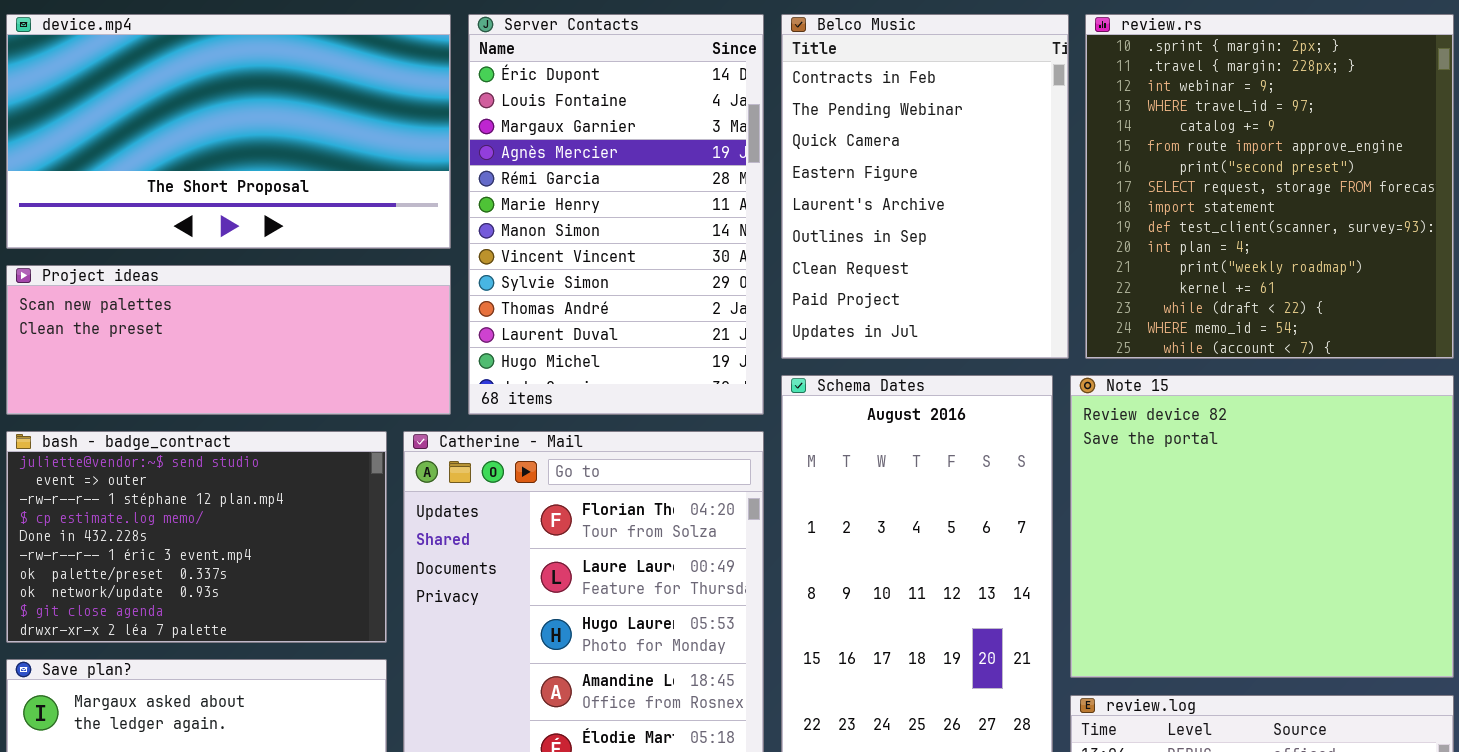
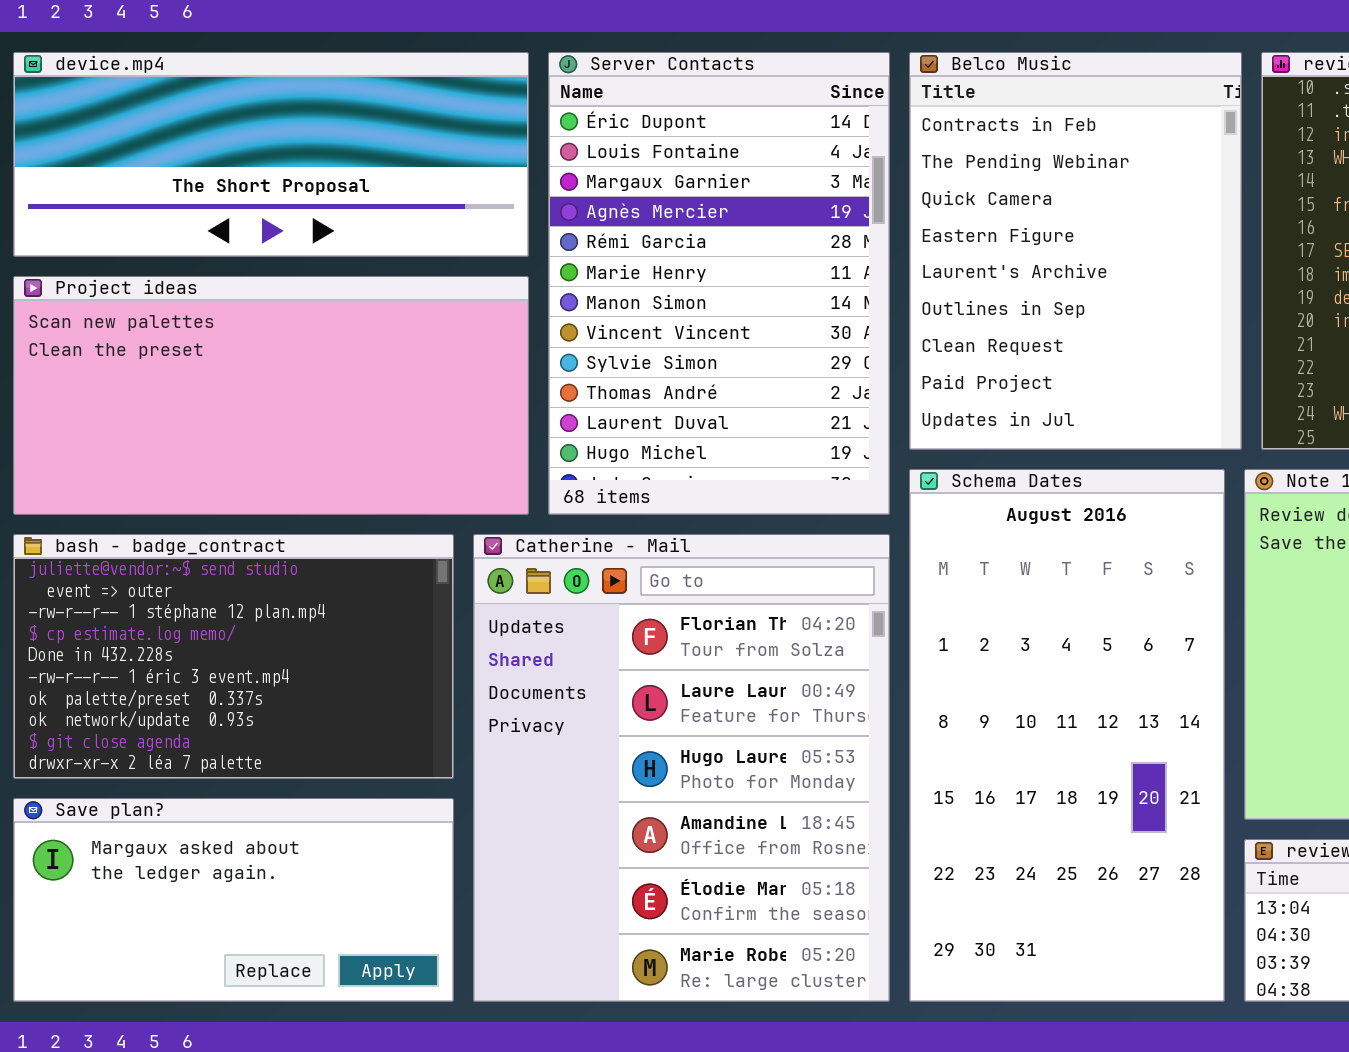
device.mp4: [6,14,451,249] -> [13,52,529,257], resized
Project ideas: [6,265,451,415] -> [13,276,529,515], resized

